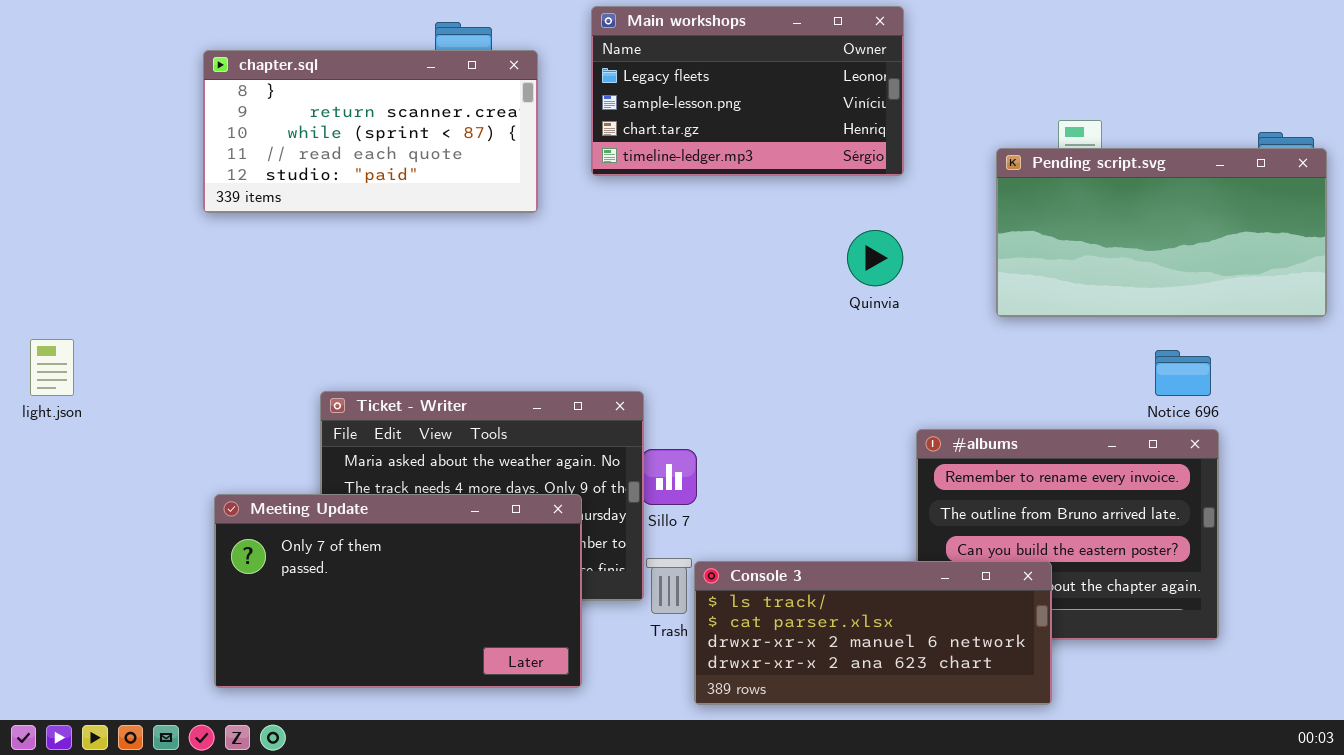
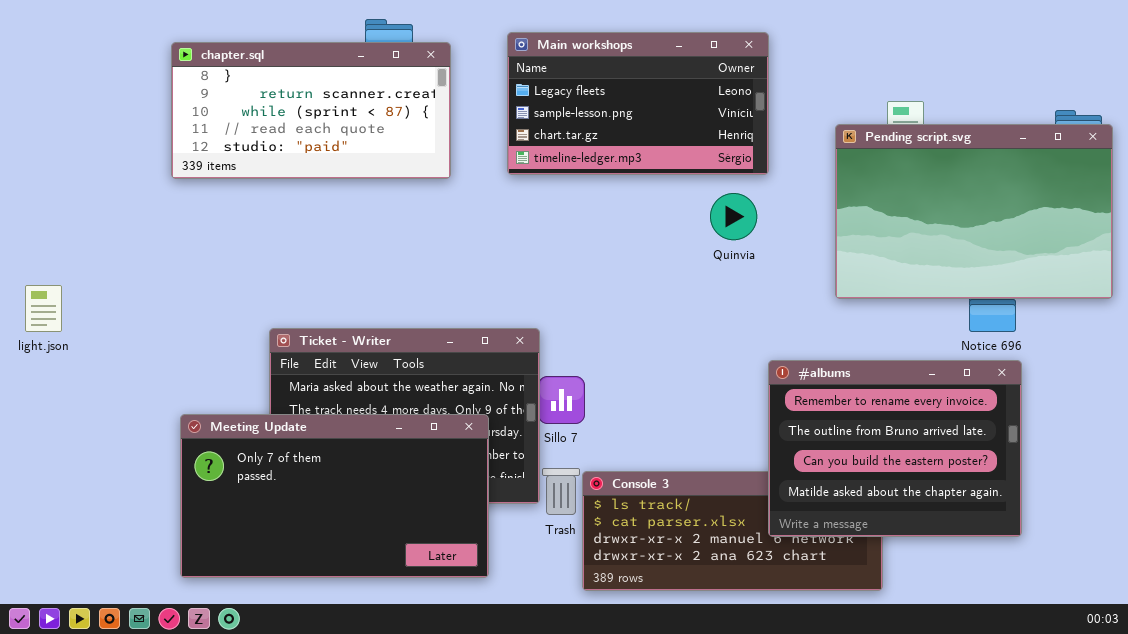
Main workshops: [591,6,904,176] -> [507,32,769,175], moved
Pending script.svg: [996,148,1327,317] -> [835,124,1113,299], resized
#albums: [916,429,1219,640] -> [768,360,1022,537], raised

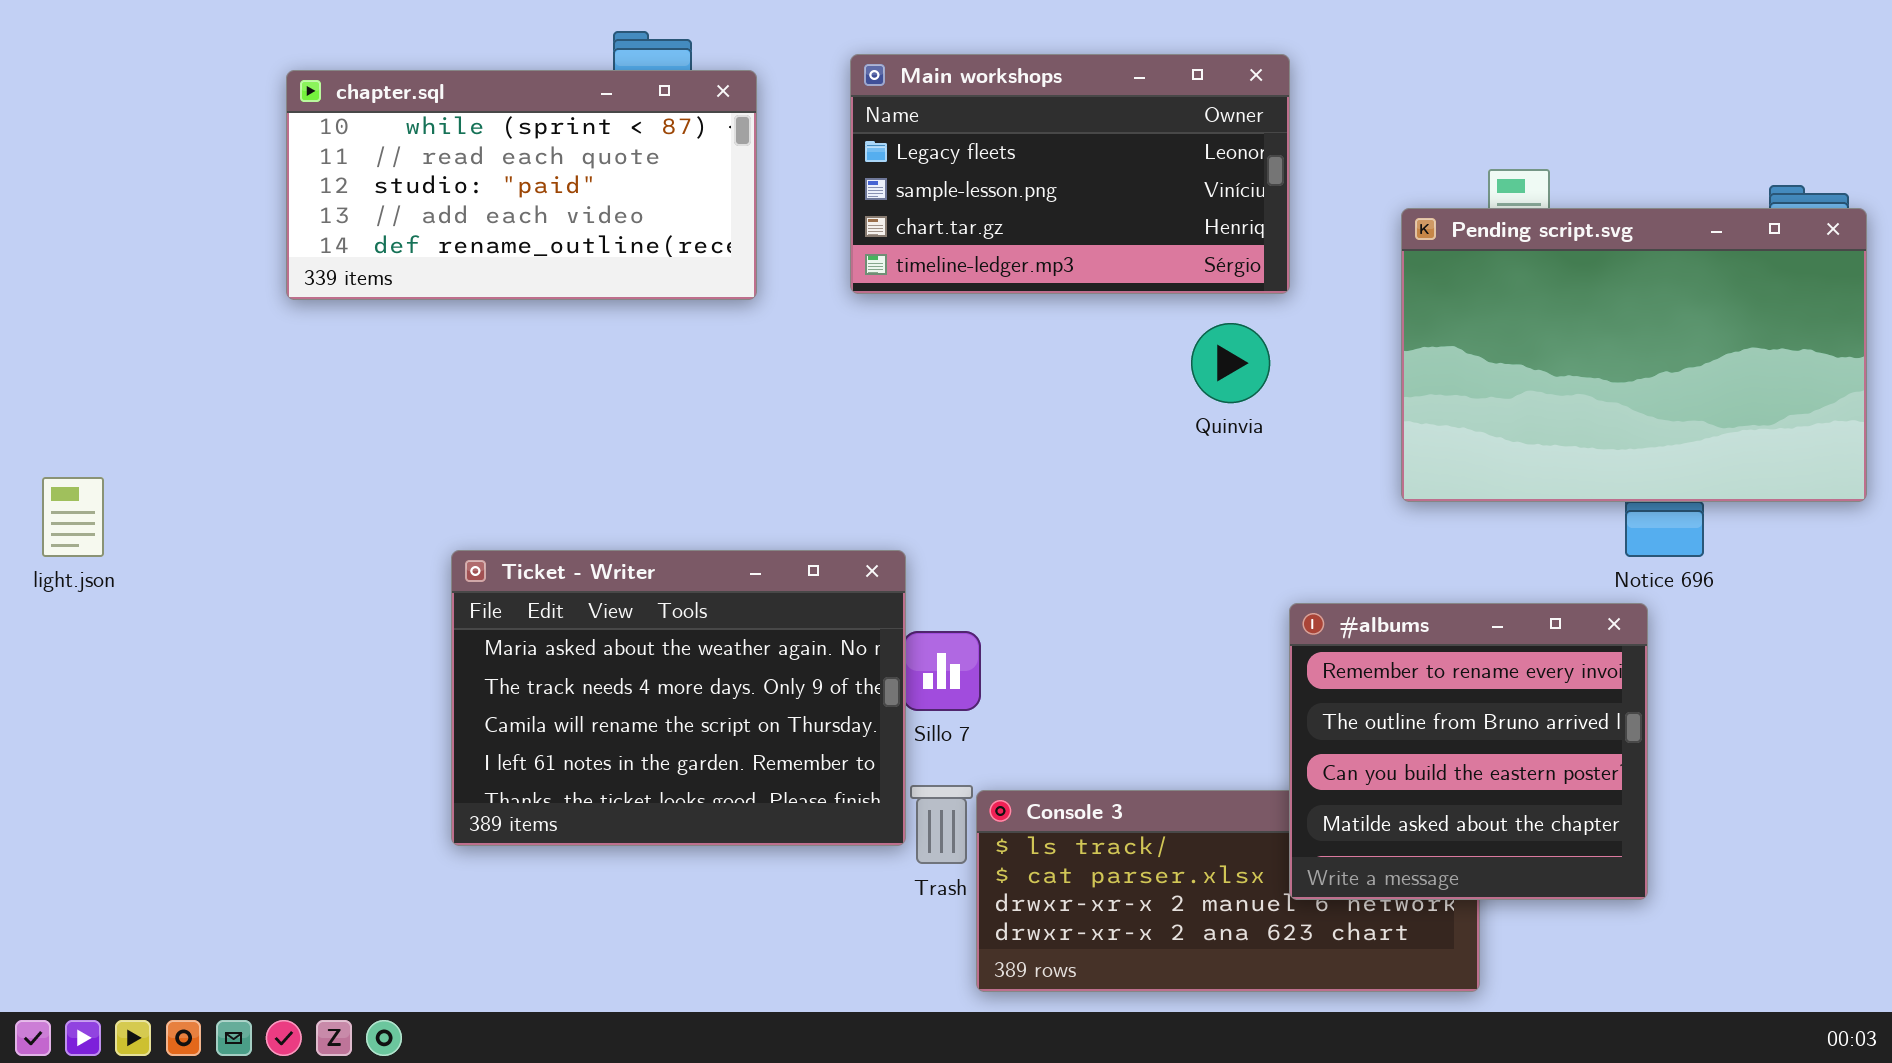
chapter.sql: [171,42,451,179] -> [286,70,757,300], scrolled down 2 rows
#albums: [768,360,1022,537] -> [1289,603,1648,900], resized
Meeting Update: [180,414,489,578] -> none, closed

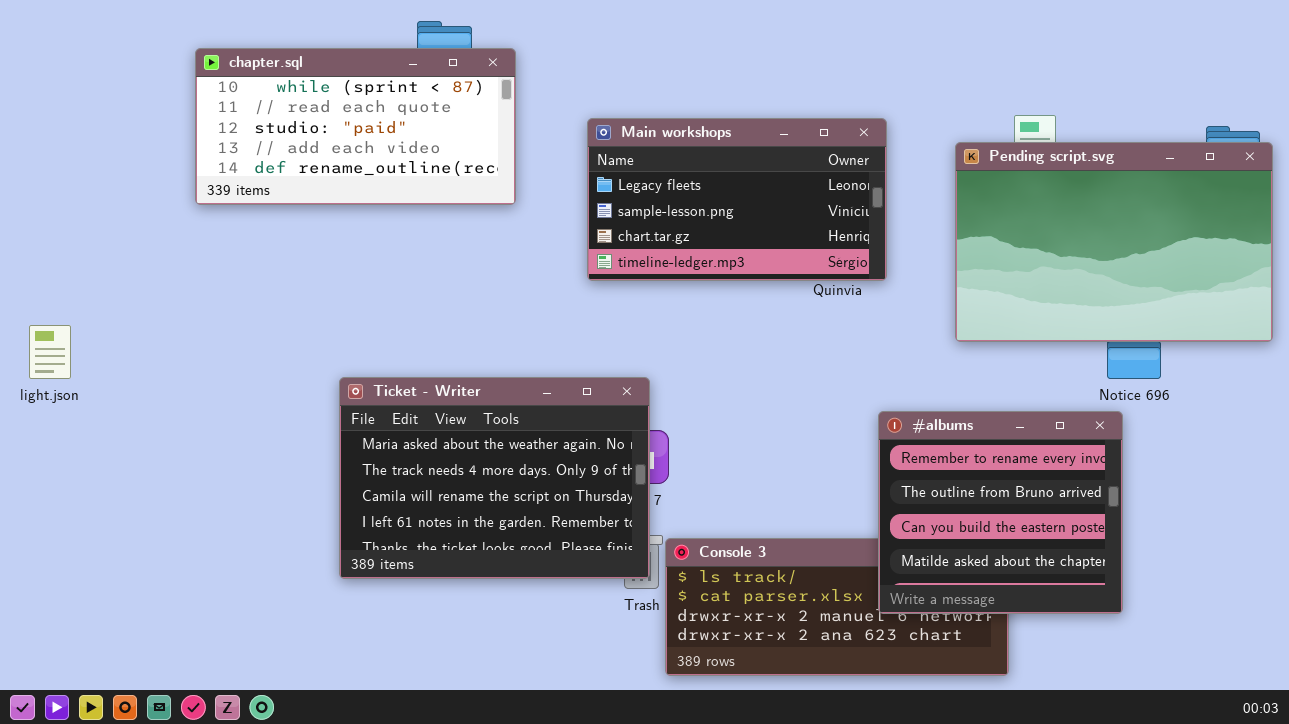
Main workshops: [850,54,1290,294] -> [587,118,887,281], moved
Ticket - Writer: [451,550,906,846] -> [339,377,650,579], moved

